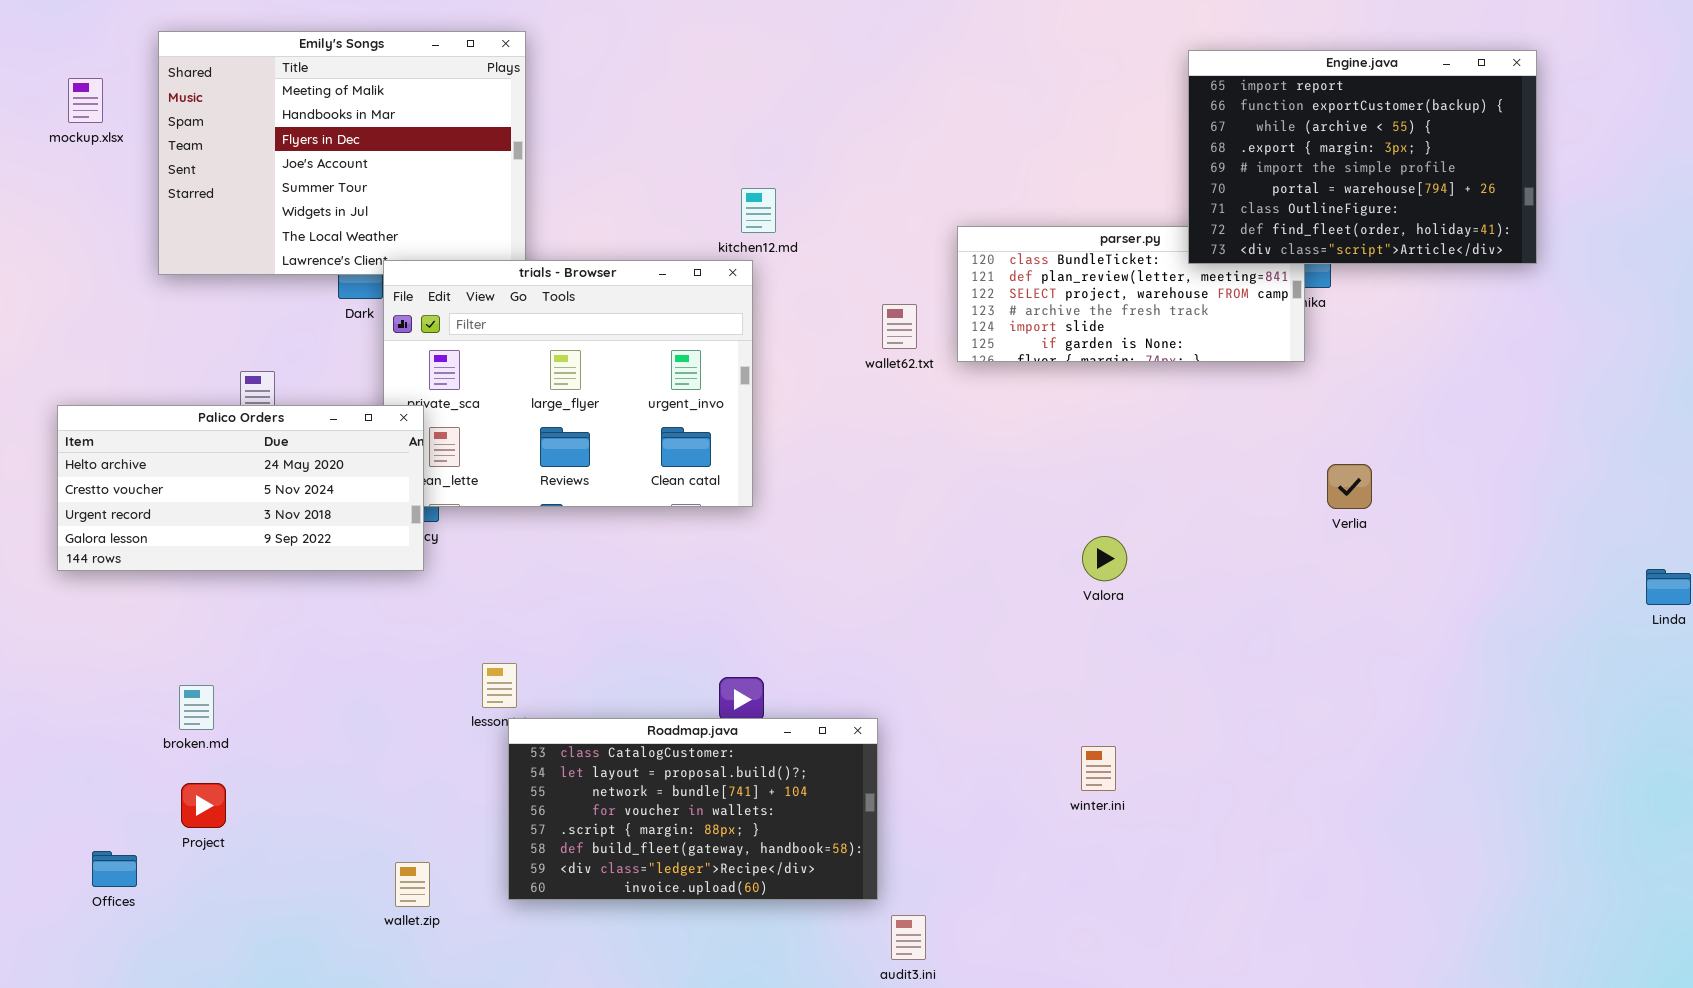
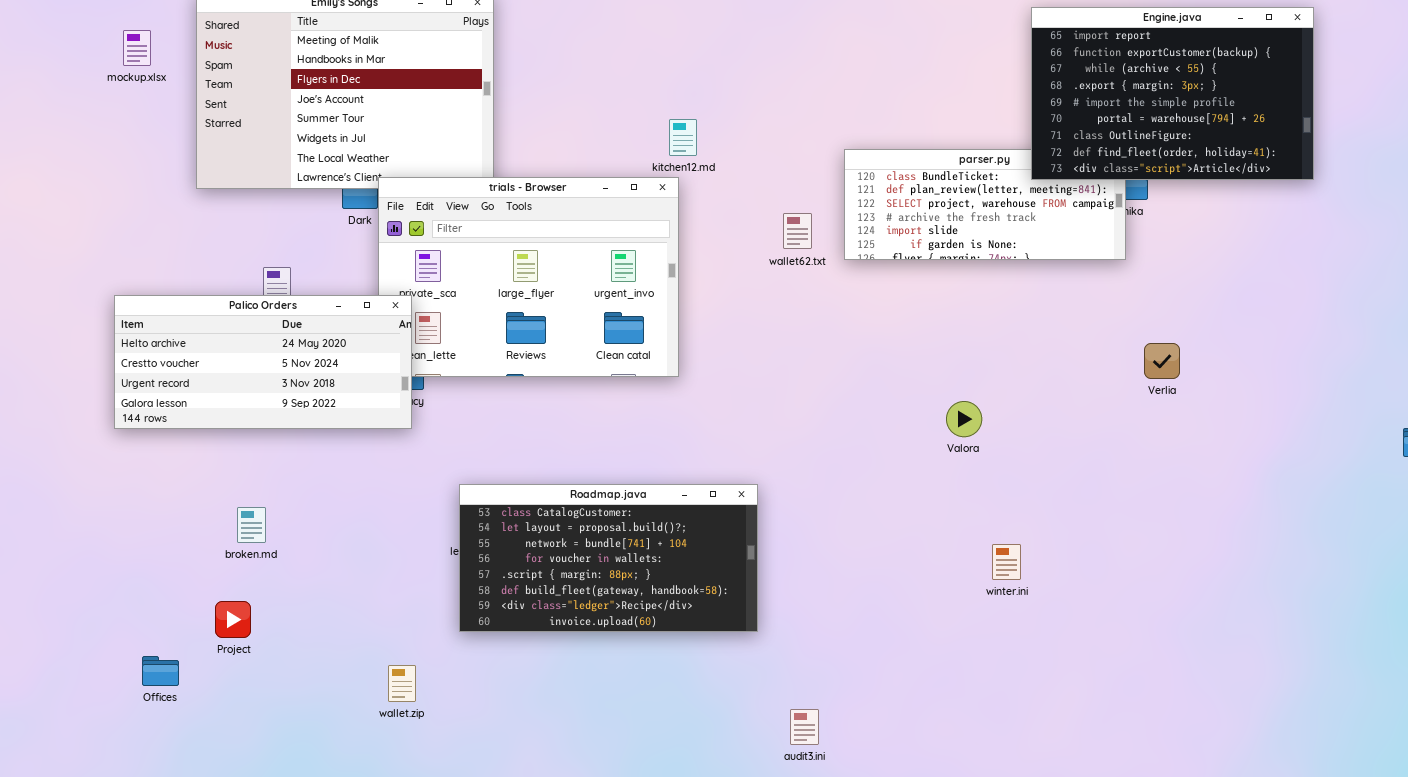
broken.md: [179,685,214,730] -> [237,507,266,543], moved
Roadmap.java: [508,718,878,900] -> [459,484,758,632], moved
winter.ini: [1081,746,1116,791] -> [992,544,1021,580], moved

